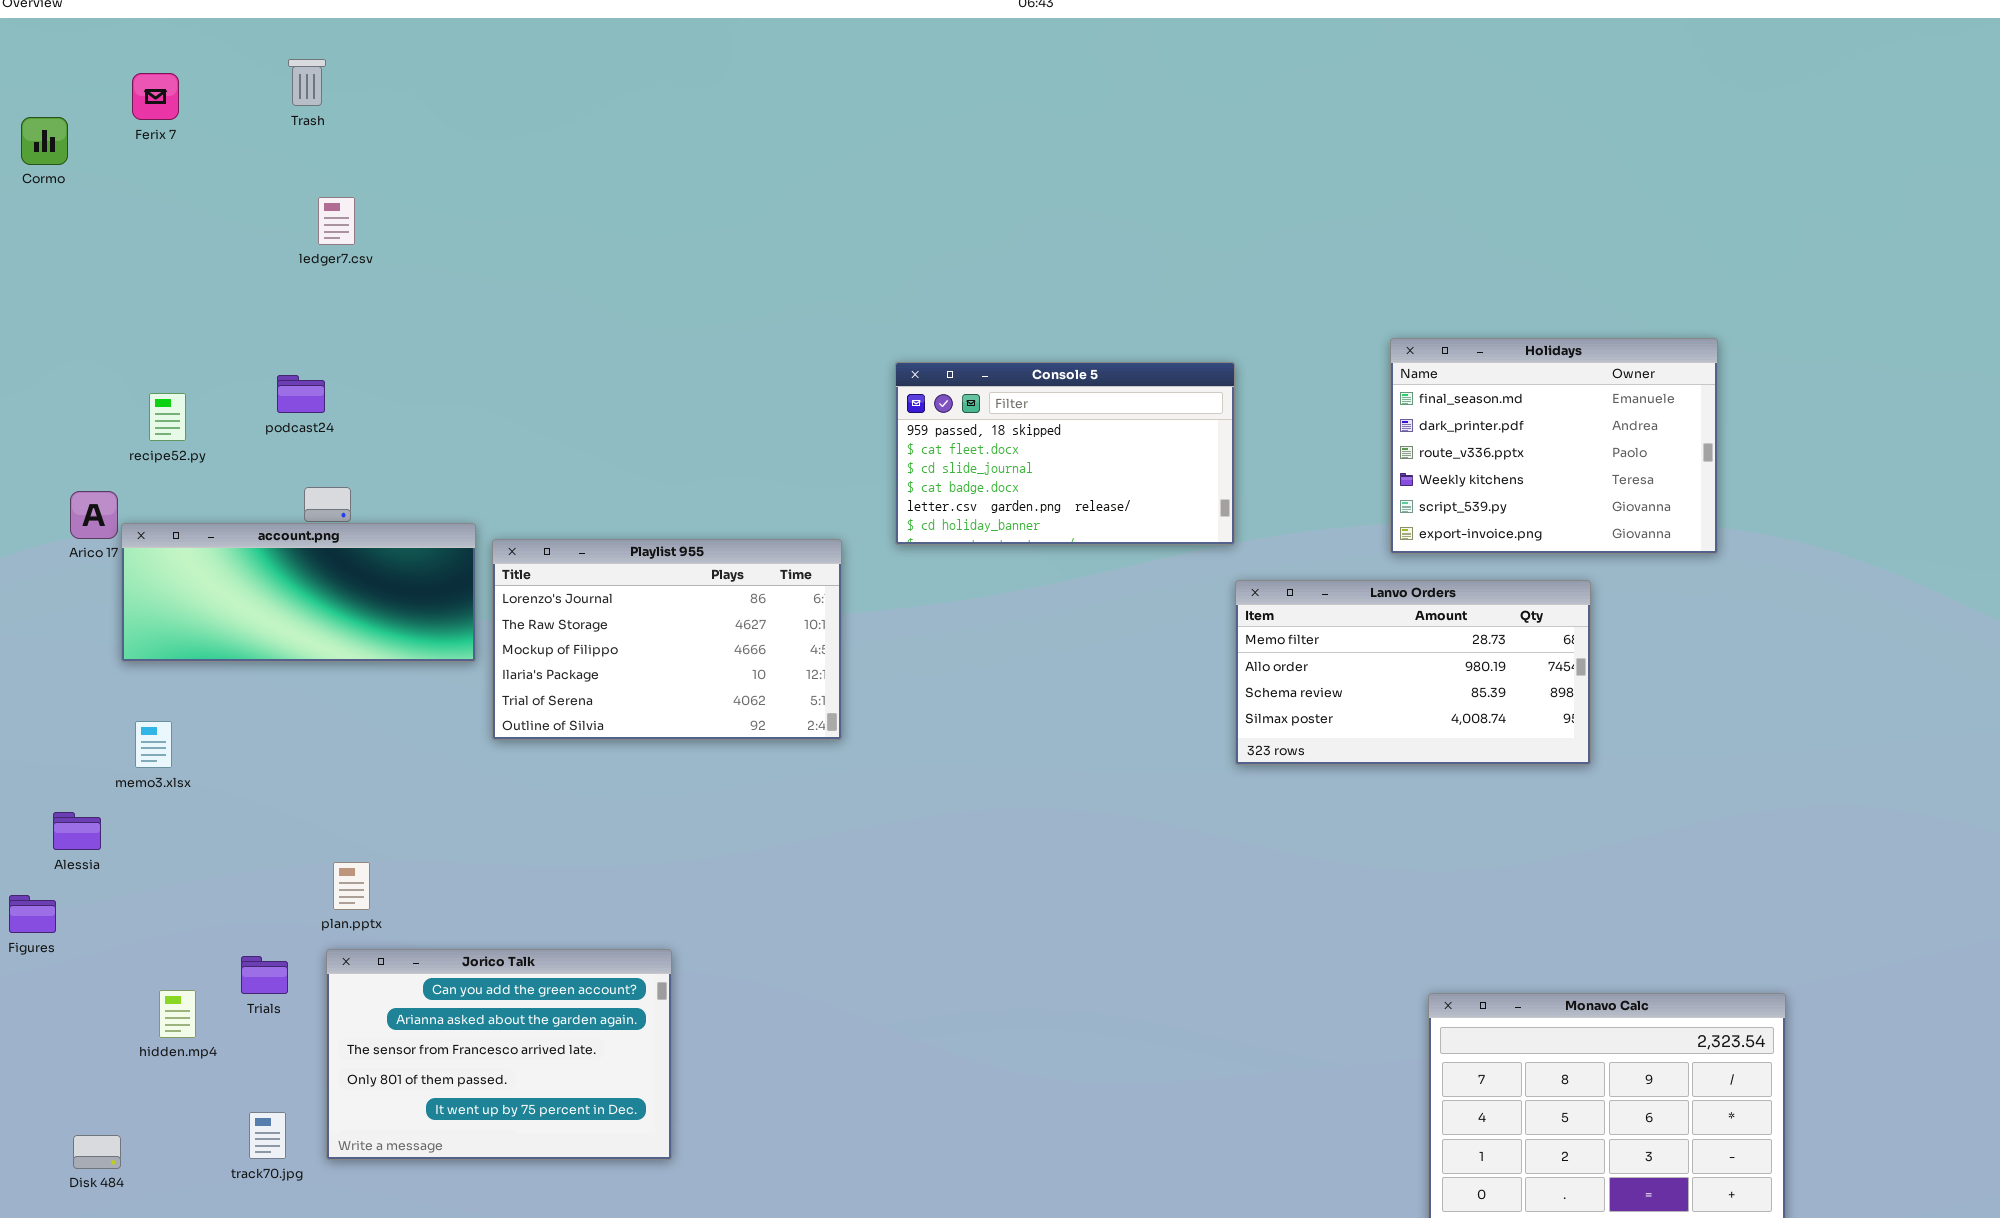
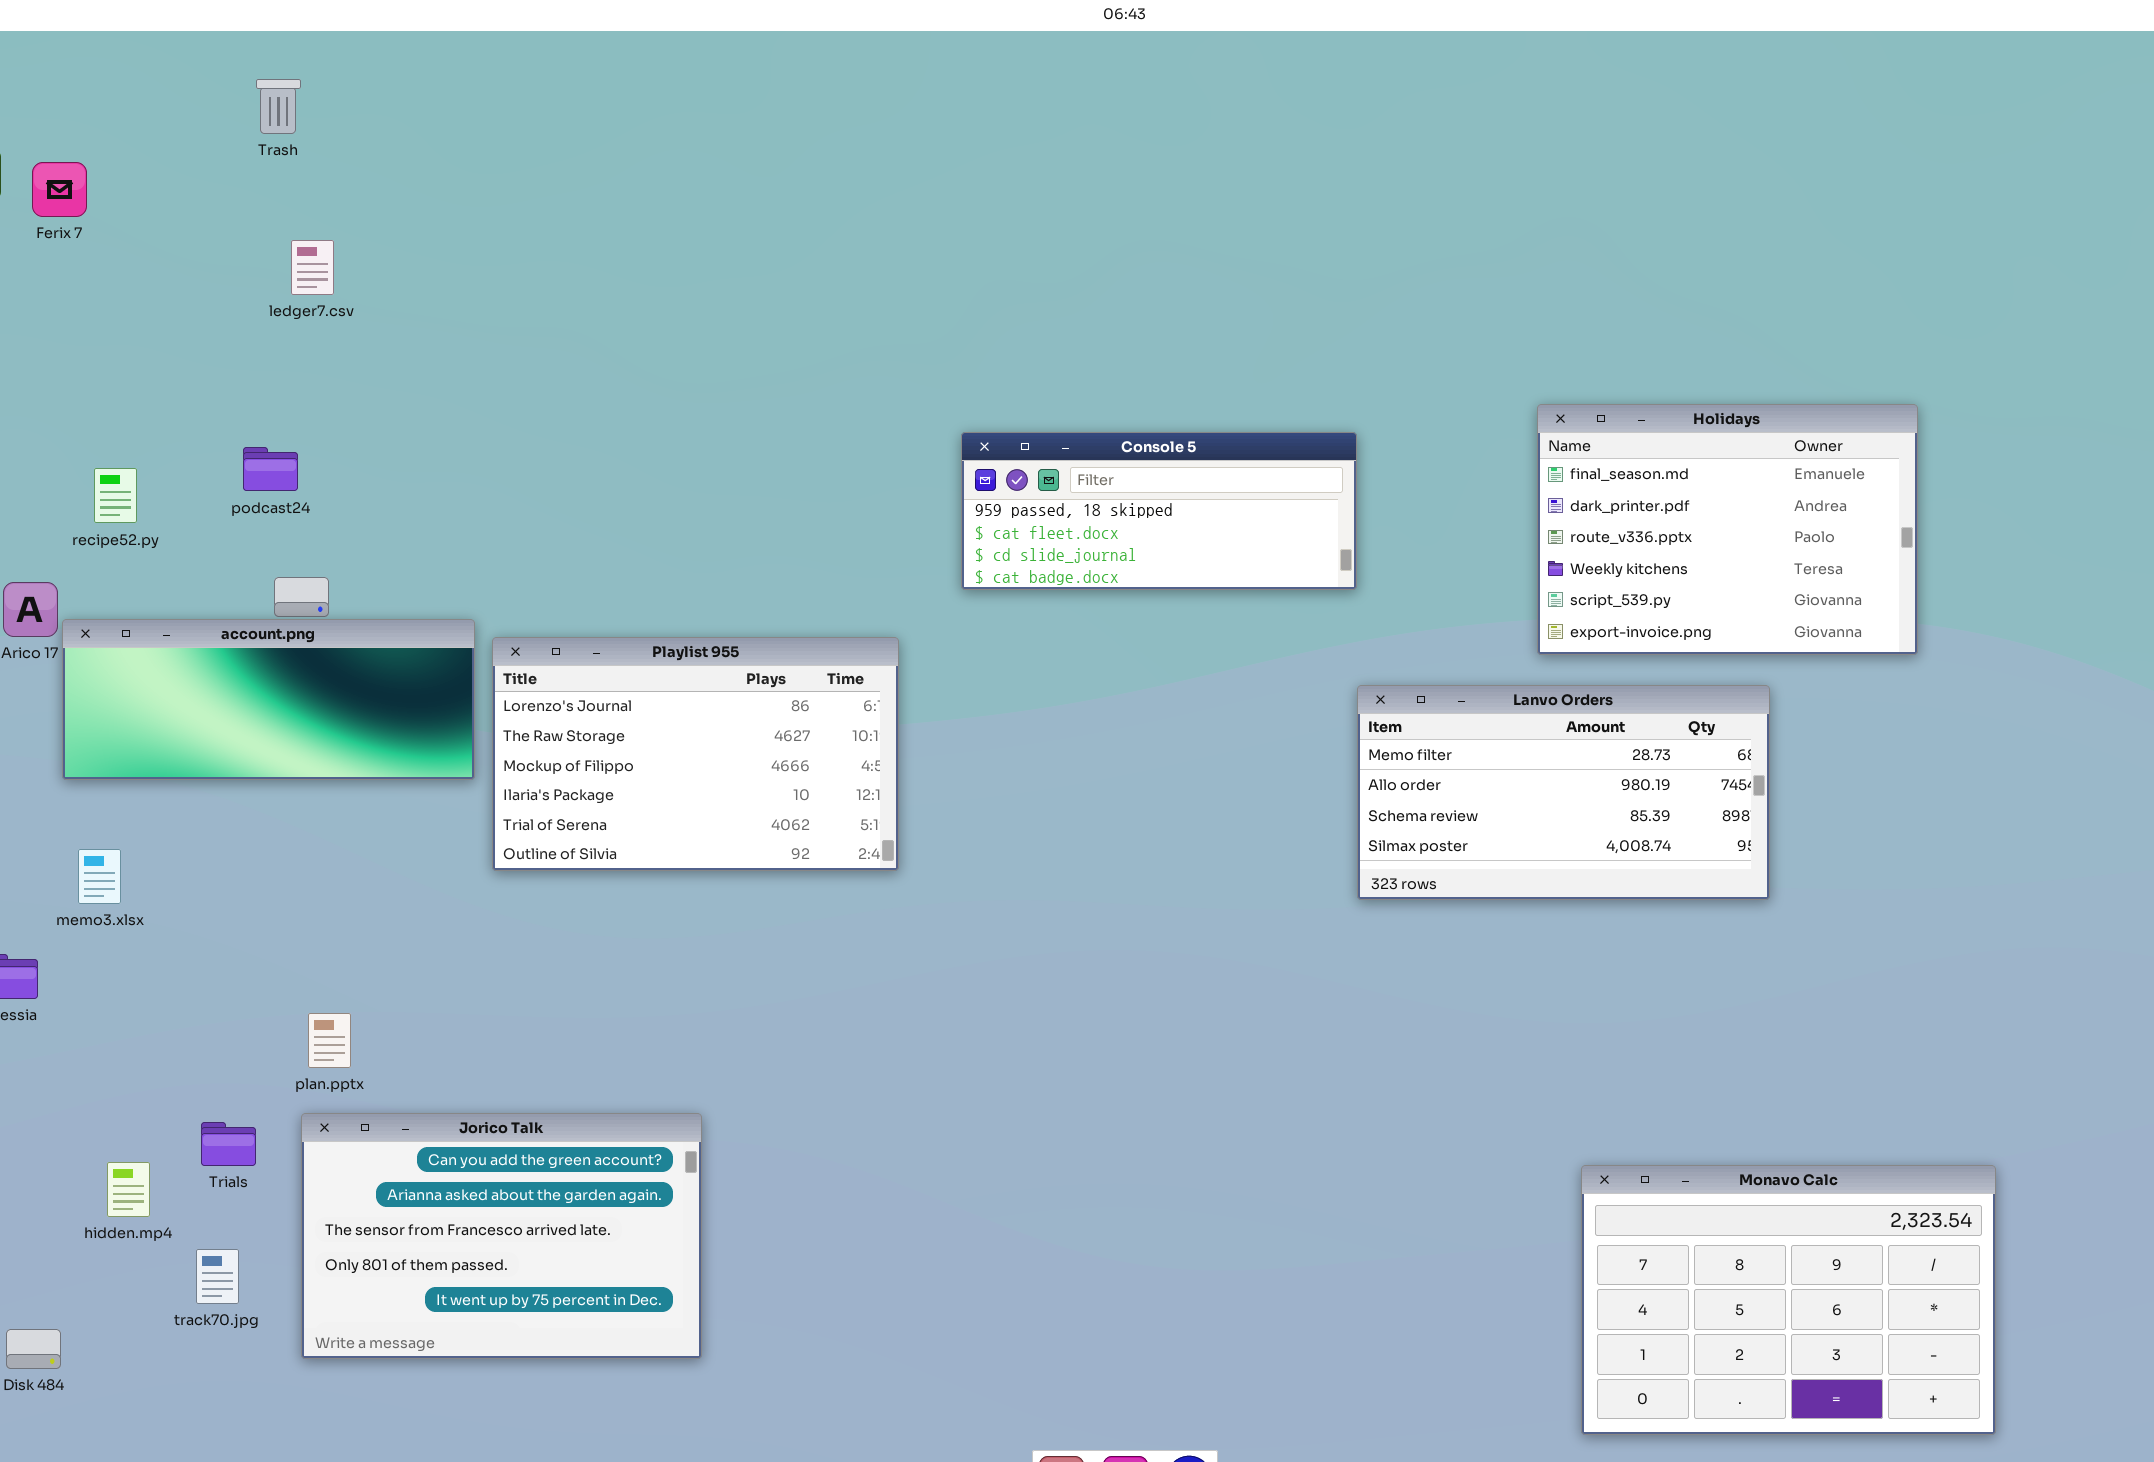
Ferix 7: [132,73,179,120] -> [32,162,87,217], moved
Console 5: [895,362,1235,545] -> [961,432,1357,590], resized
track70.jpg: [249,1112,286,1159] -> [196,1249,239,1304], moved

